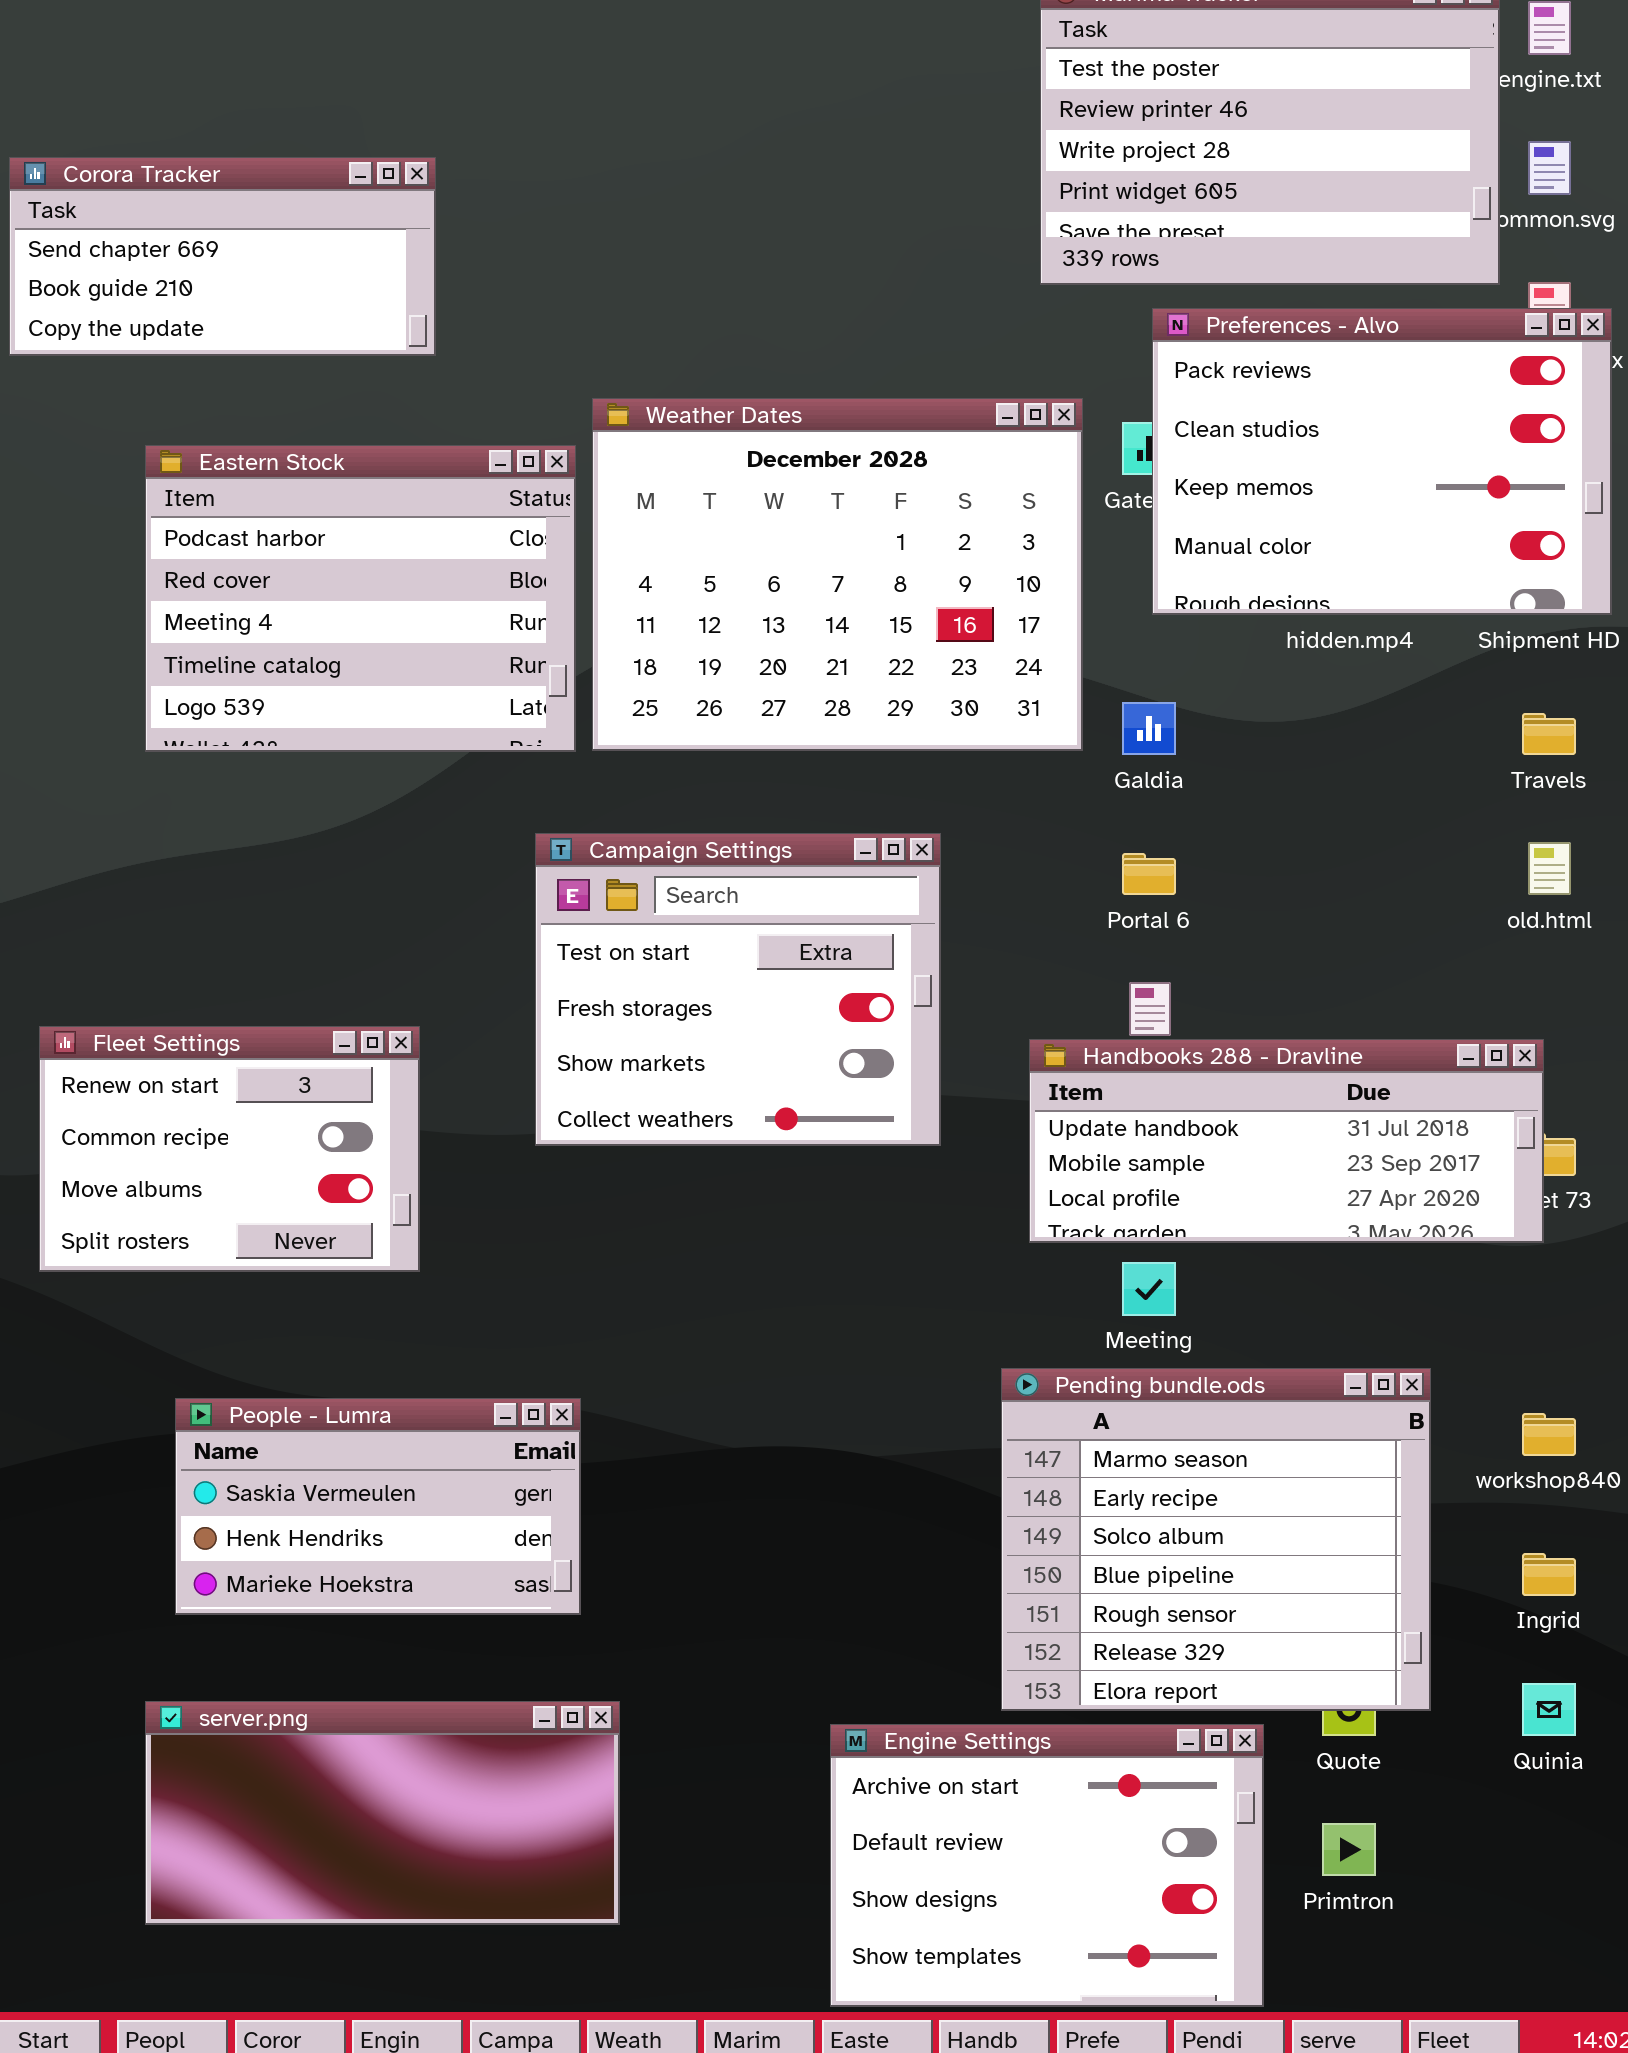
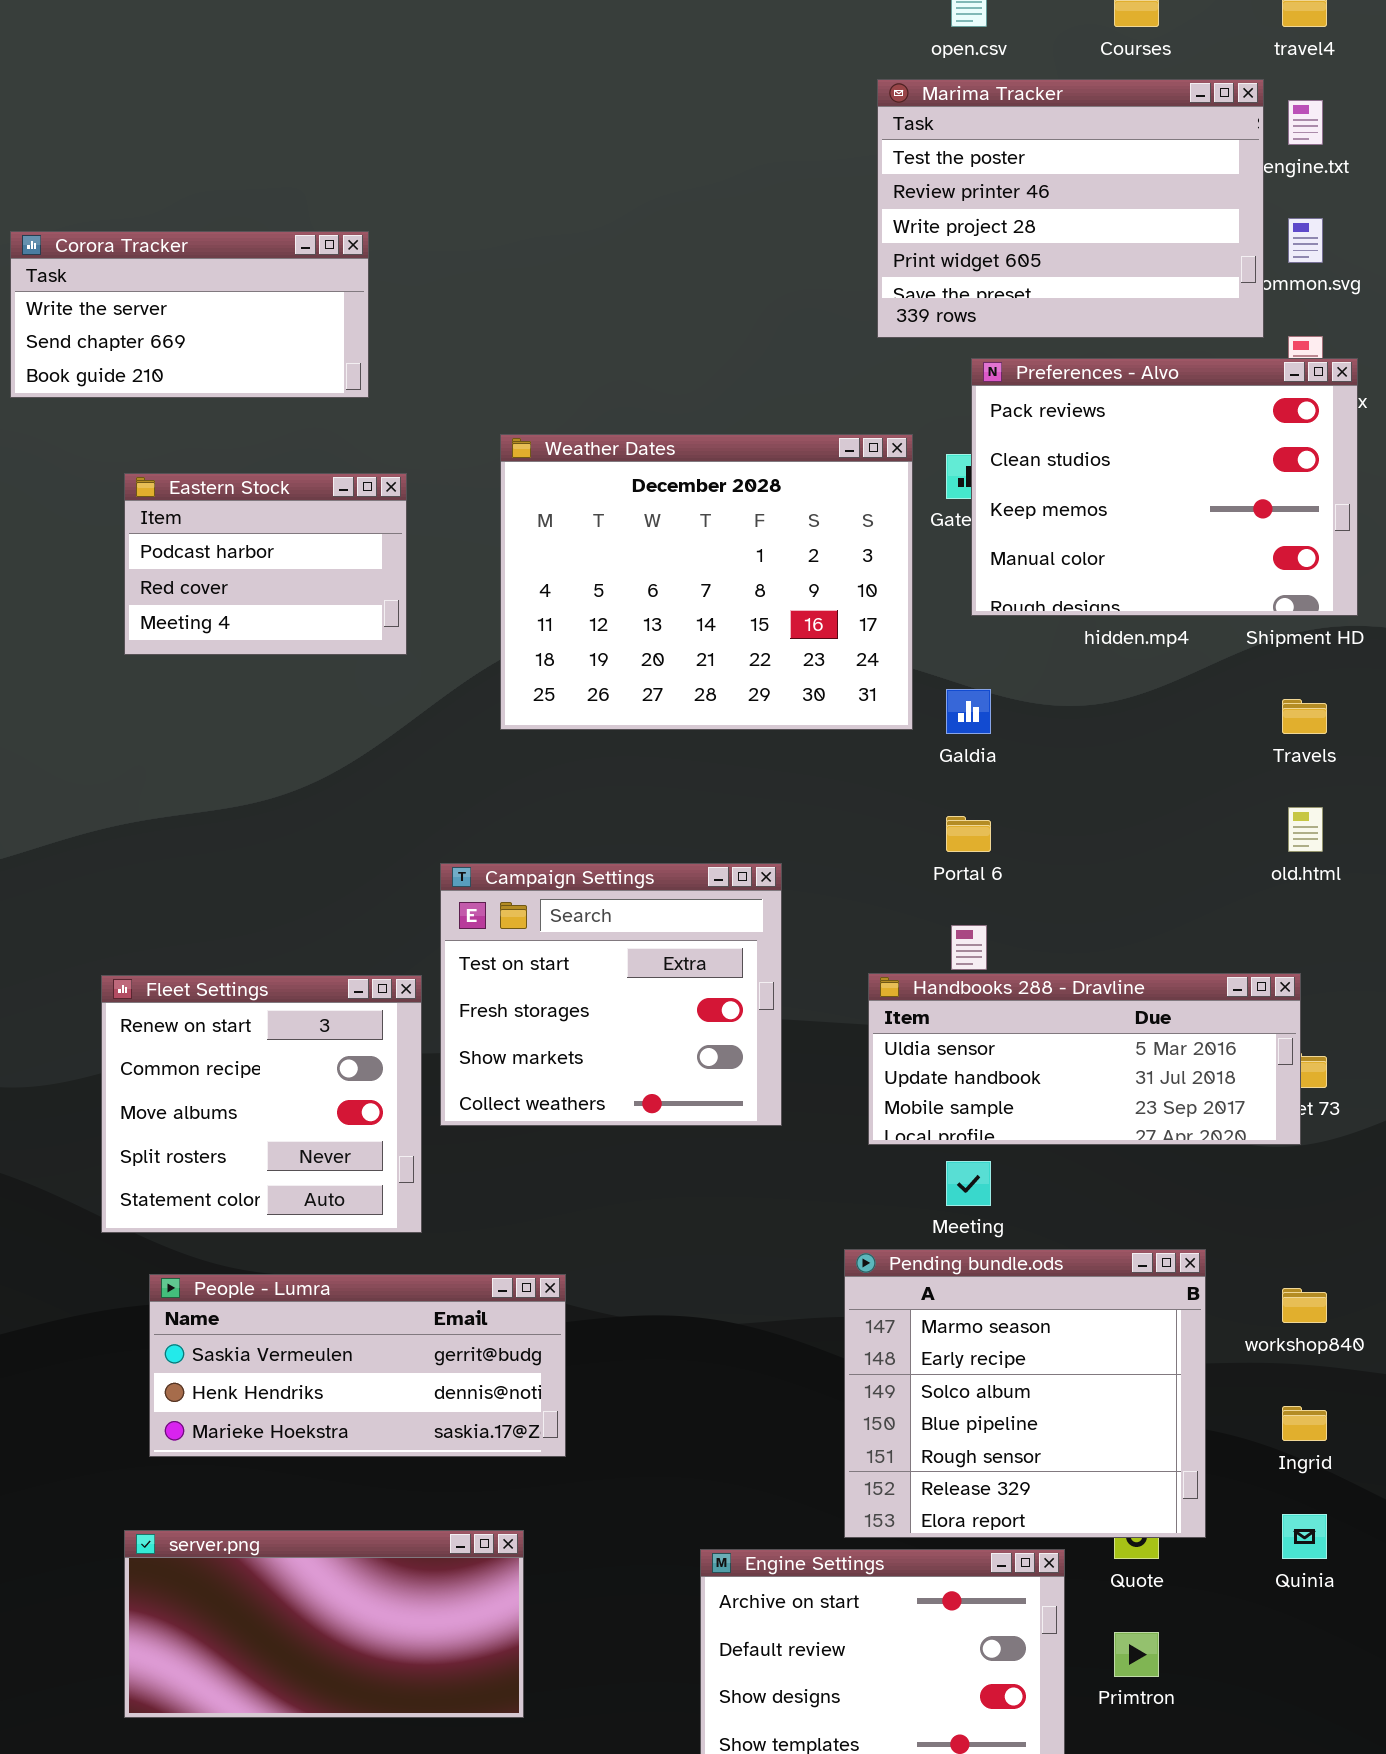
Corora Tracker: [9,157,436,356] -> [10,231,369,398], scrolled up 1 row
Eastern Stock: [145,445,576,752] -> [124,473,407,655], resized
Campaign Settings: [535,833,941,1146] -> [440,863,782,1126], moved
Fleet Settings: [39,1026,420,1272] -> [101,975,422,1233], moved, resized
Handbooks 288 - Dravline: [1029,1039,1544,1243] -> [868,973,1301,1145], scrolled up 1 row
People - Lumra: [175,1398,581,1615] -> [149,1274,566,1457], resized

